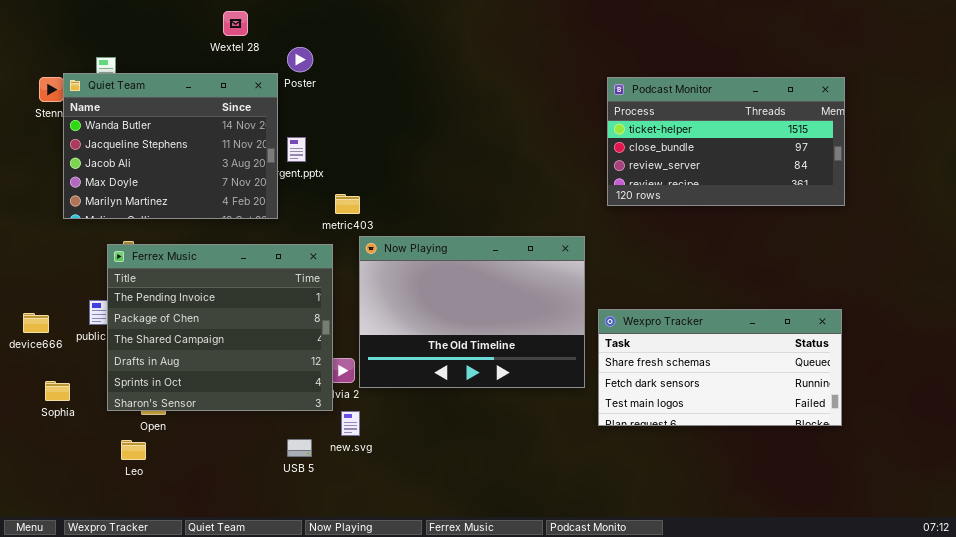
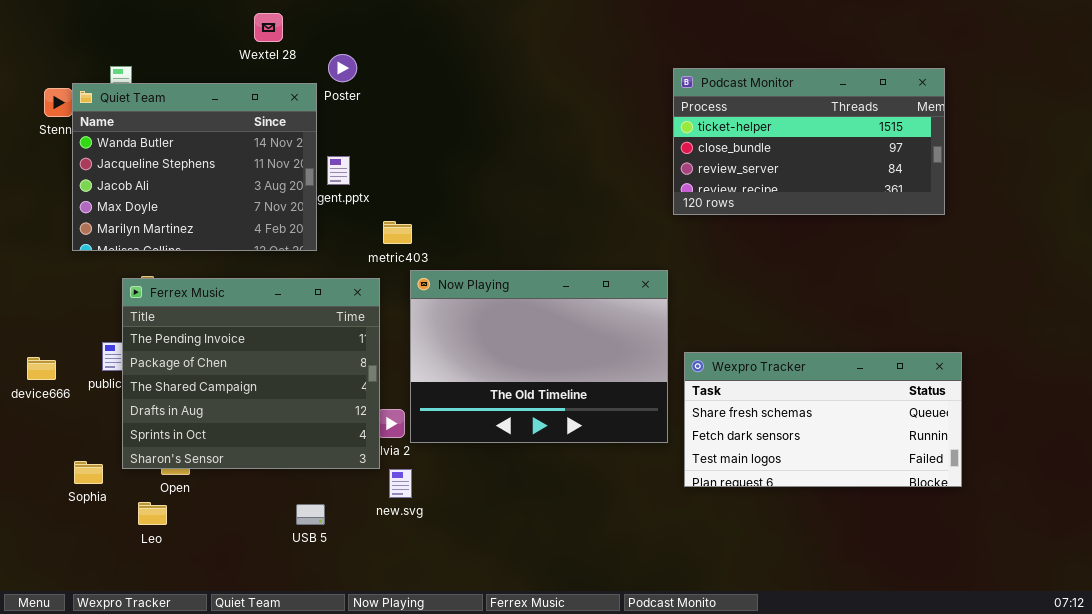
Podcast Monitor: [607,77,845,206] -> [673,68,945,215], moved
Sophia: [45,381,70,401] -> [74,461,103,484], moved
USB 5: [287,439,312,457] -> [296,504,325,525], moved

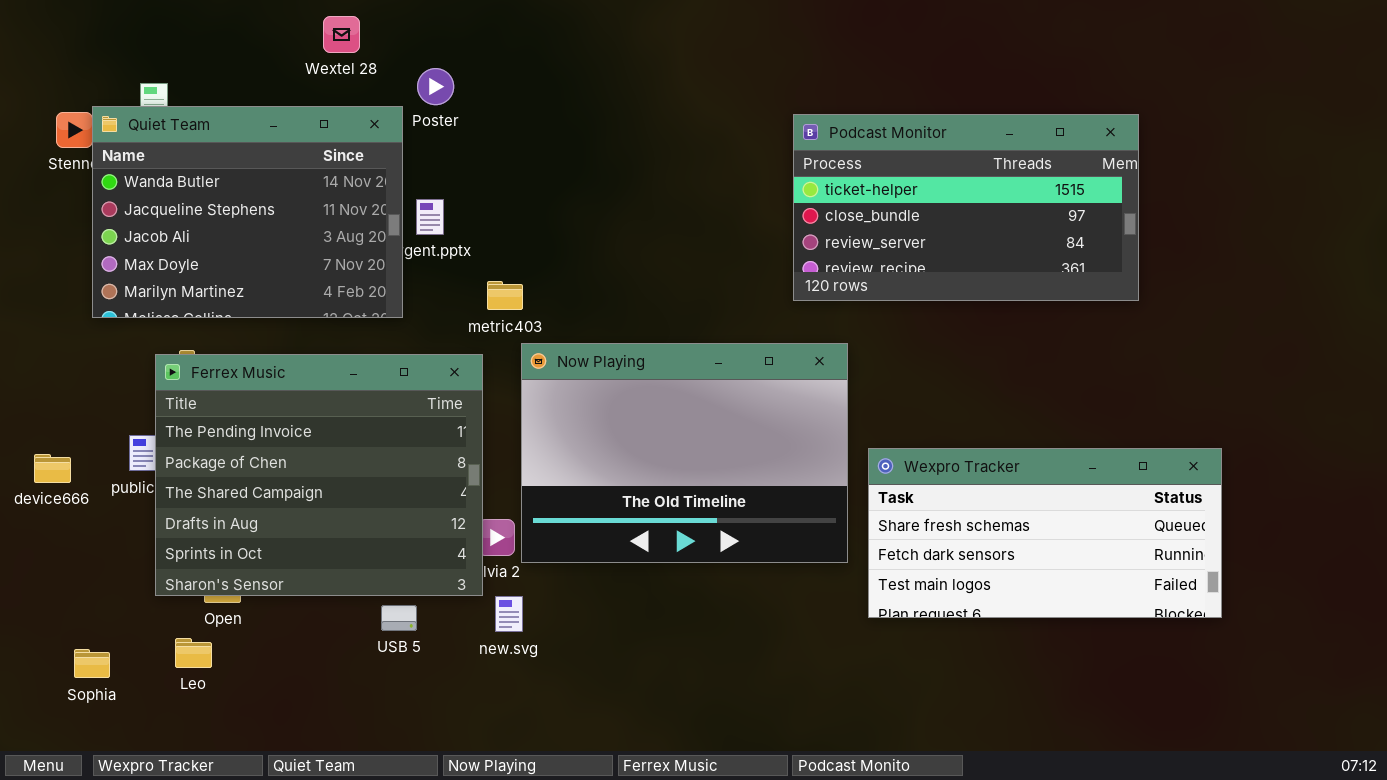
Podcast Monitor: [673,68,945,215] -> [793,114,1139,301], moved
Sophia: [74,461,103,484] -> [74,649,110,678], moved
USB 5: [296,504,325,525] -> [381,605,417,631], moved

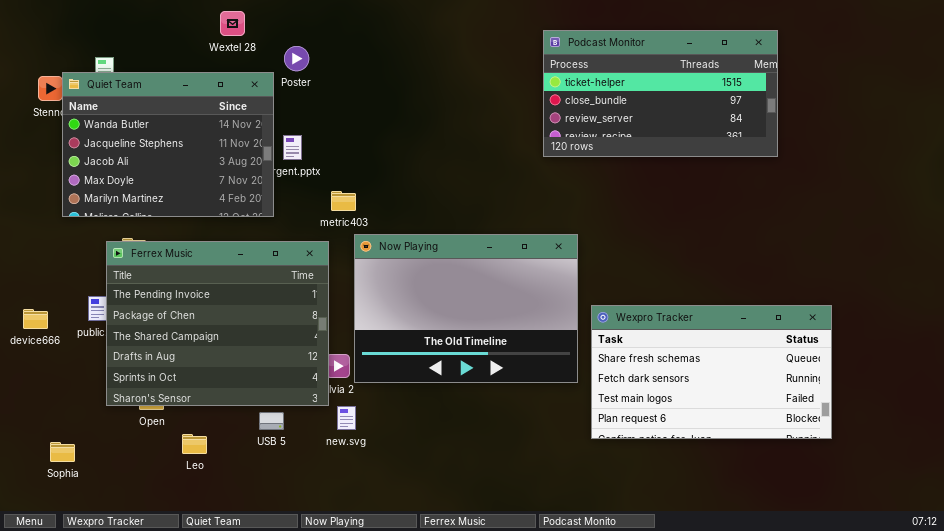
Podcast Monitor: [793,114,1139,301] -> [543,30,778,157], moved
Wexpro Tracker: [868,448,1222,618] -> [591,305,832,439], resized
Leo: [175,638,212,668] -> [182,434,207,454], moved

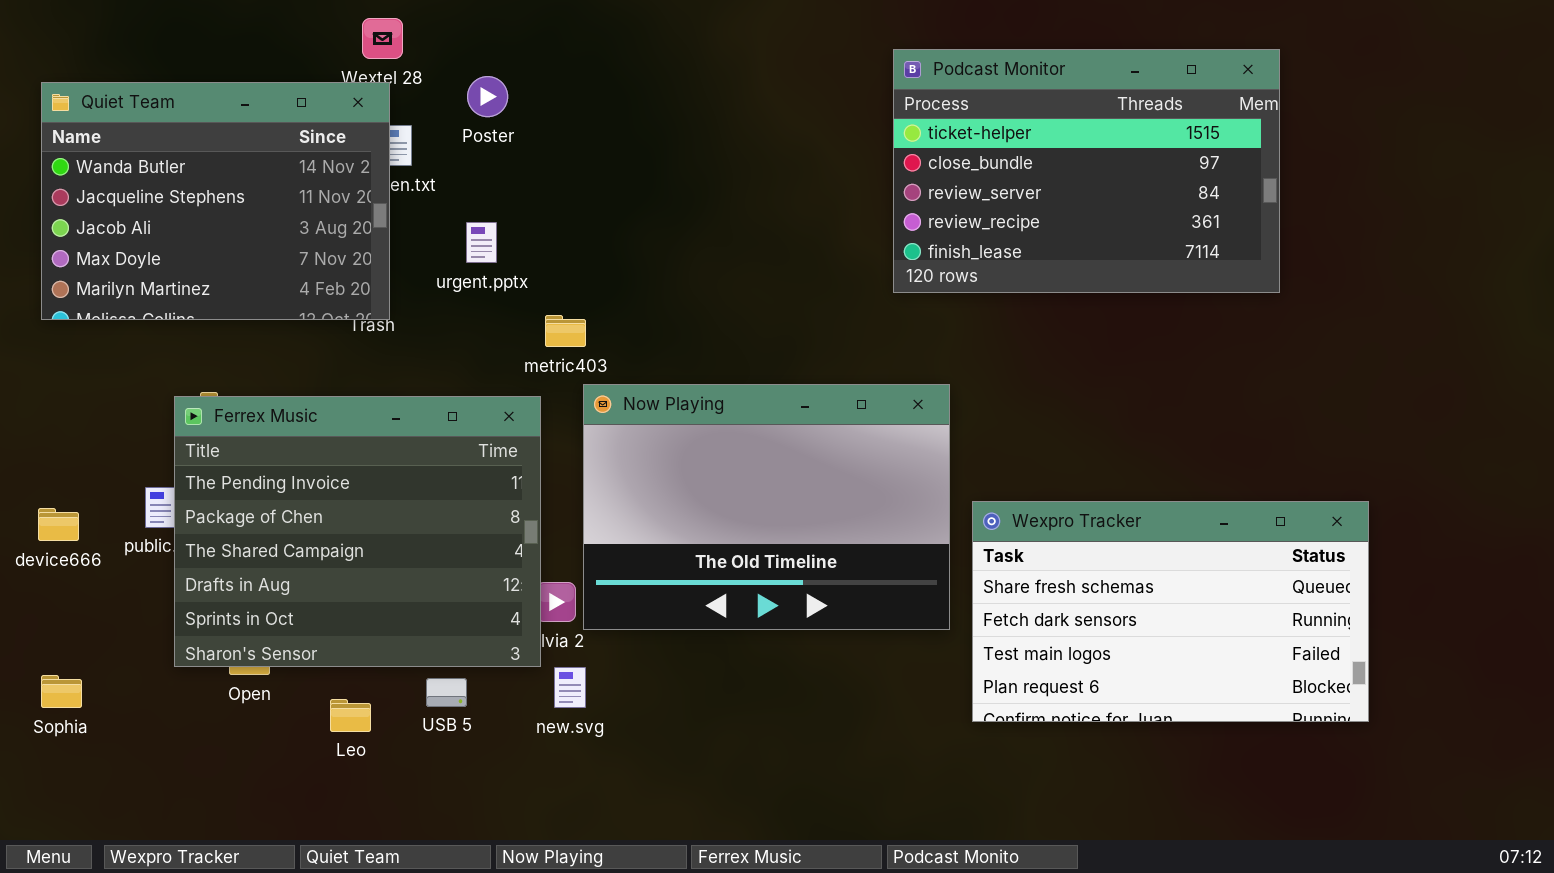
Podcast Monitor: [543,30,778,157] -> [893,49,1280,293], resized
Quiet Team: [62,72,274,217] -> [41,82,390,320], moved
Leo: [182,434,207,454] -> [330,699,371,732], moved
Sophia: [50,442,75,462] -> [41,675,82,708], moved

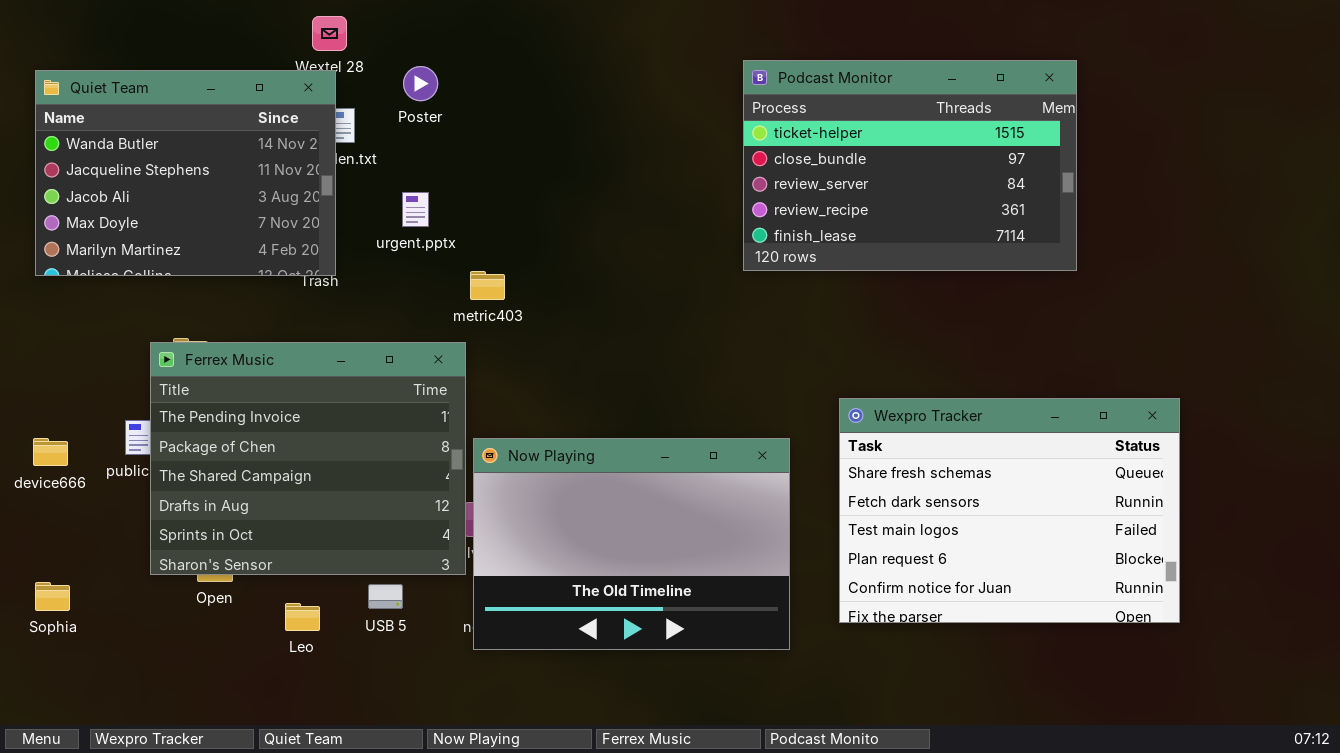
Podcast Monitor: [893,49,1280,293] -> [743,60,1077,271], moved
Now Playing: [583,384,950,630] -> [473,438,790,650], moved
Wexpro Tracker: [972,501,1369,722] -> [839,398,1180,623], resized

